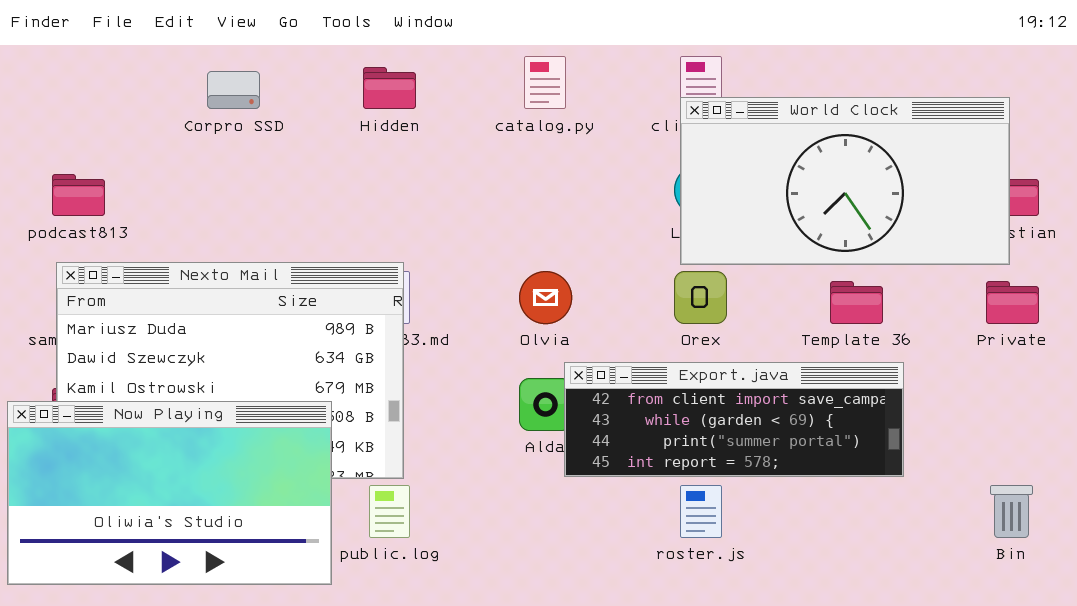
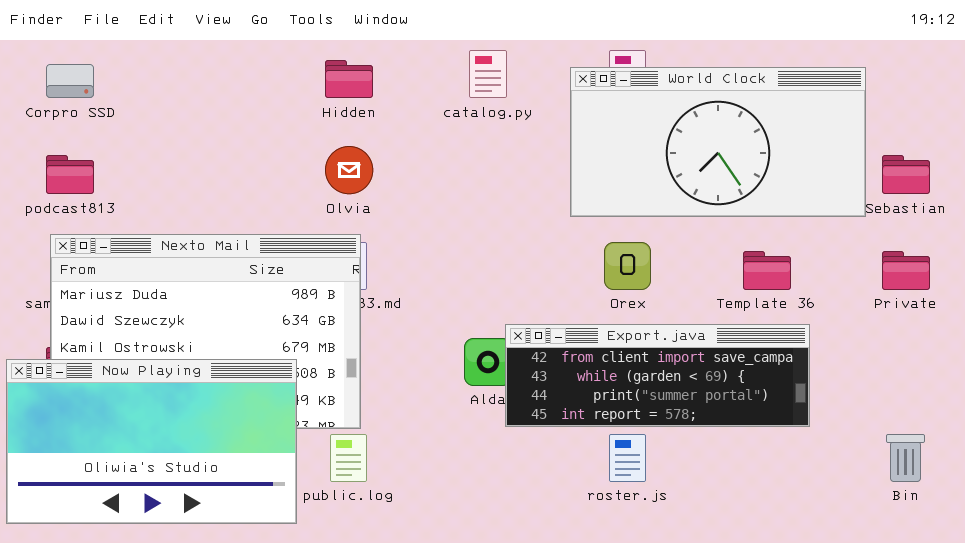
Corpro SSD: [207,71,260,109] -> [46,64,94,98], moved
World Clock: [680,97,1010,265] -> [570,67,866,217], moved
Olvia: [519,271,572,324] -> [325,146,373,194], moved

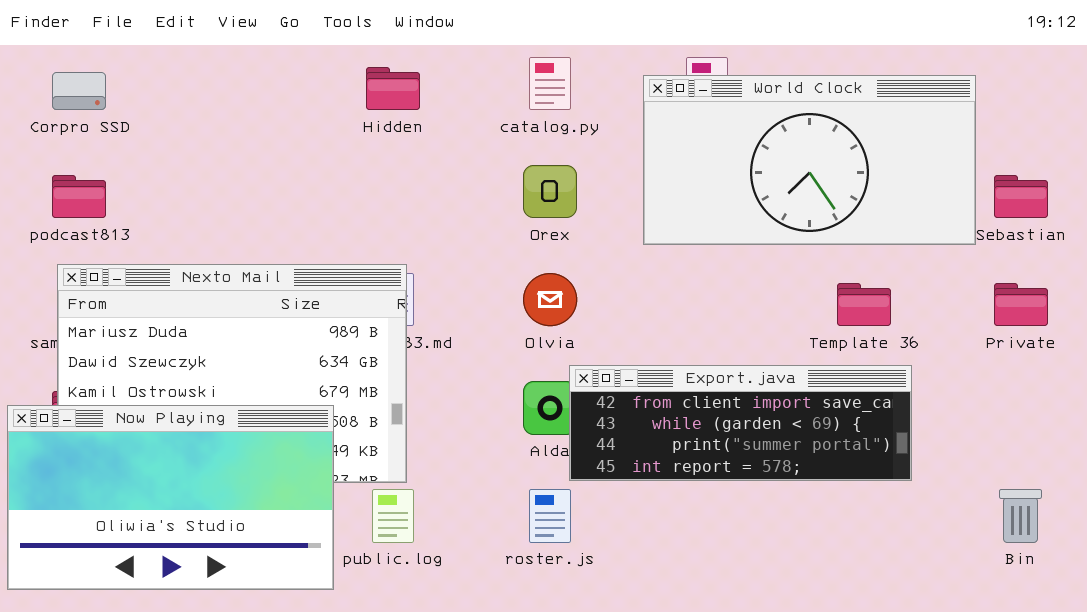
Olvia: [325,146,373,194] -> [523,273,577,326], moved
Orex: [604,242,651,290] -> [523,165,577,218], moved
roster.js: [609,434,646,482] -> [529,489,571,543], moved

